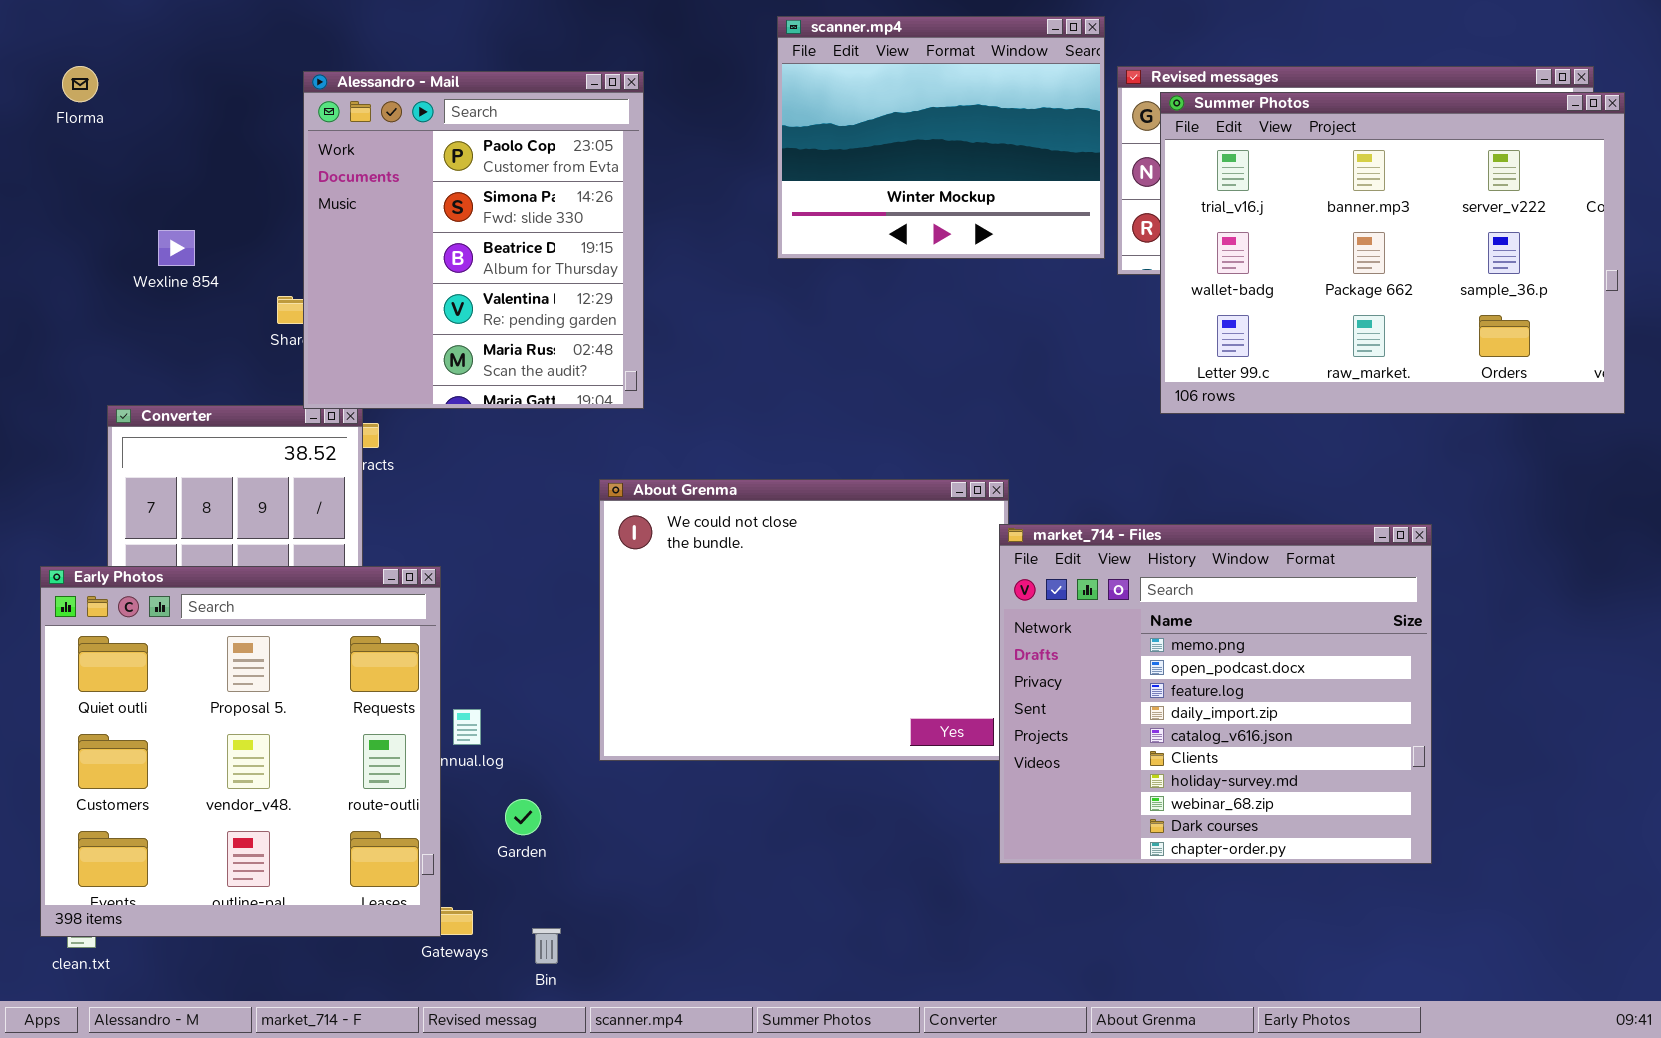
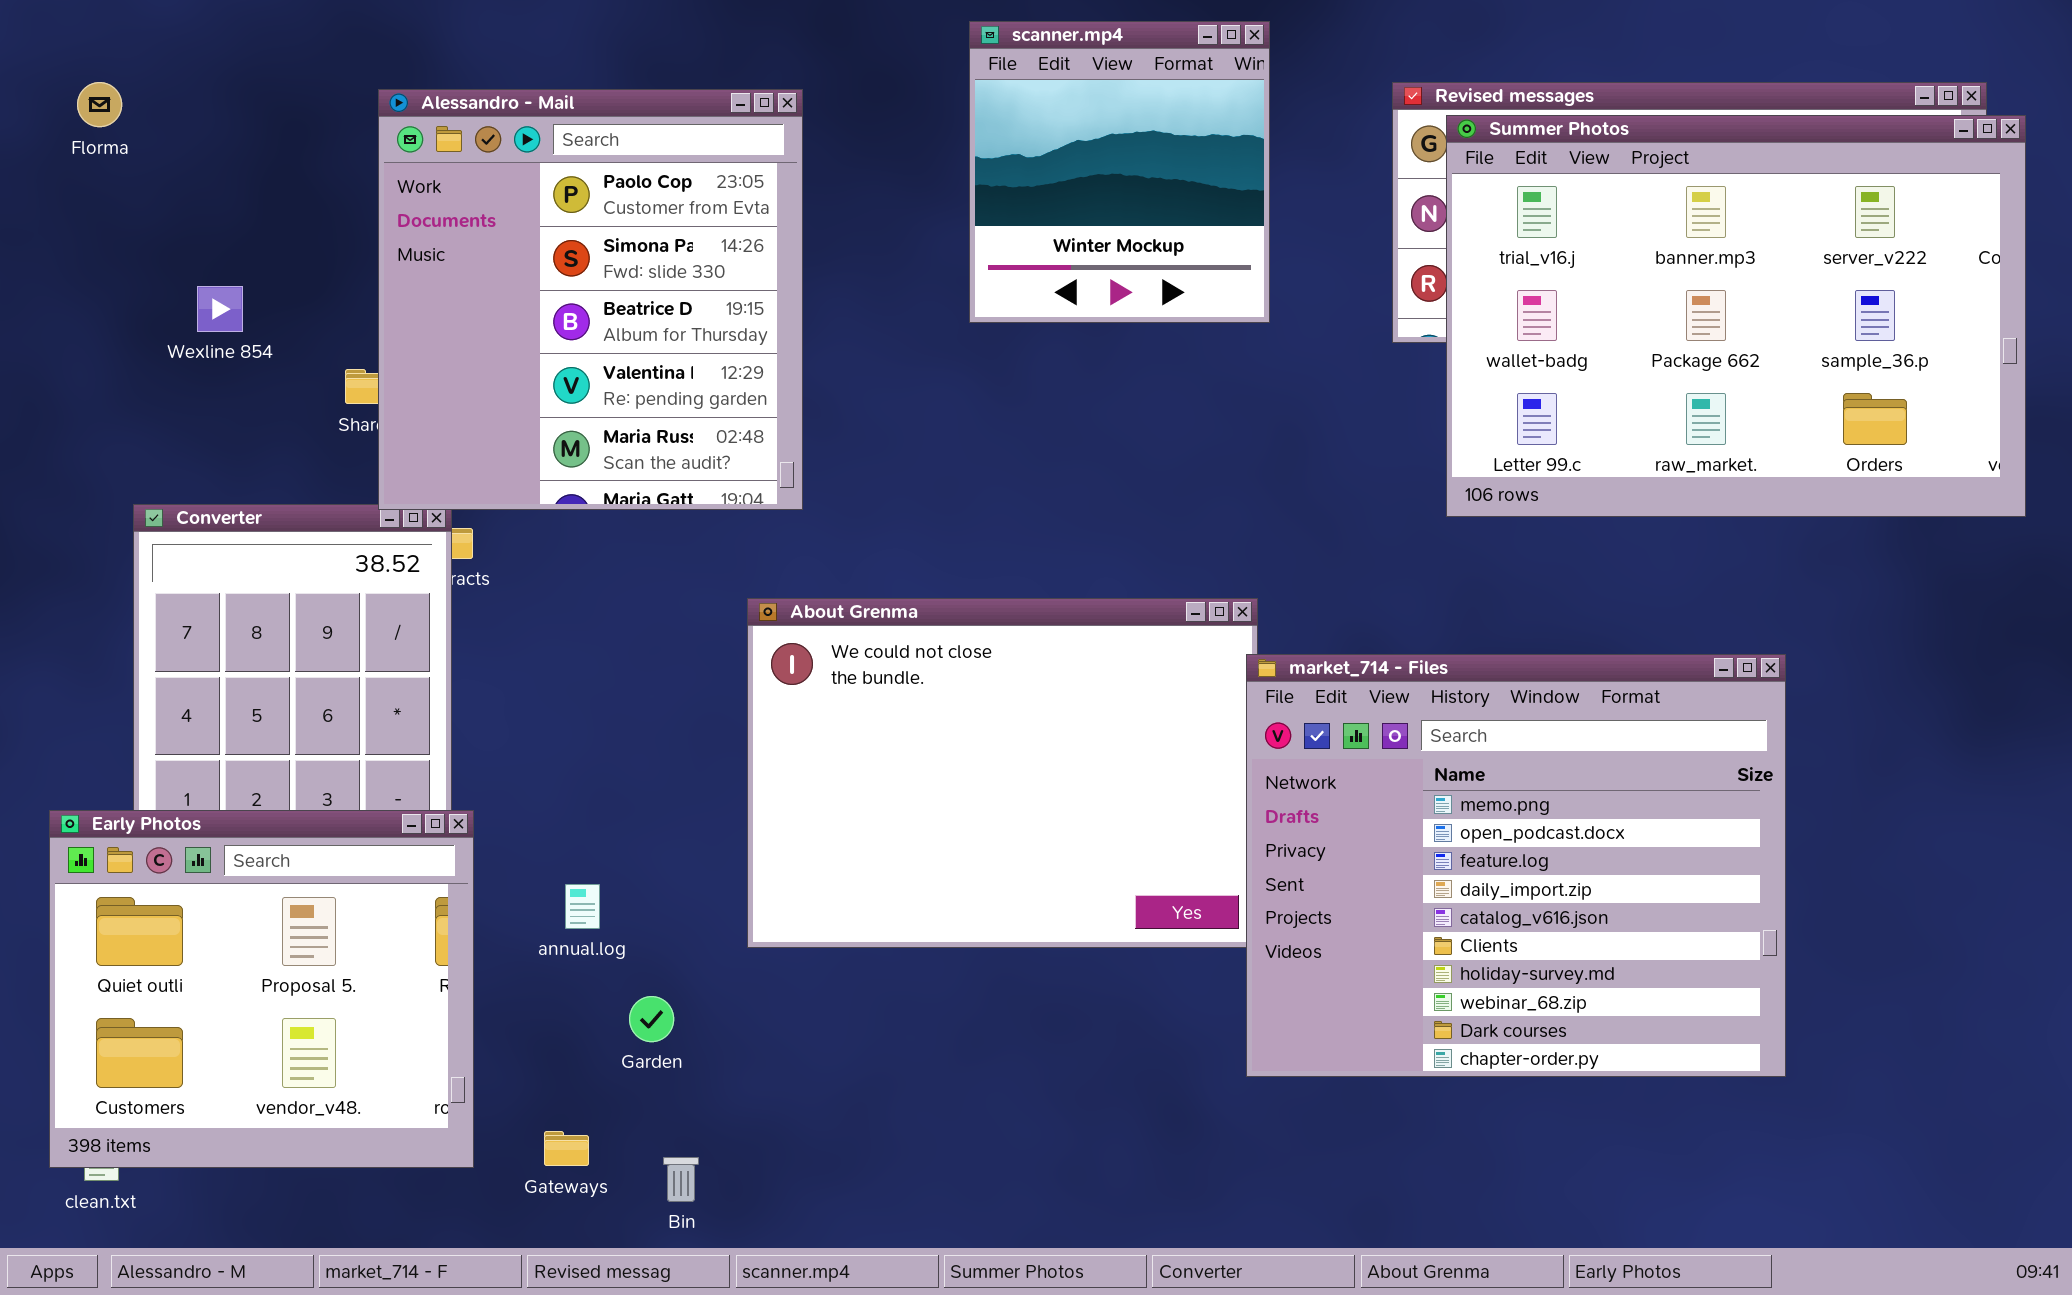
scanner.mp4: [777,16,1105,259] -> [969,21,1270,323], resized
Early Photos: [40,566,441,937] -> [49,810,474,1168], resized

